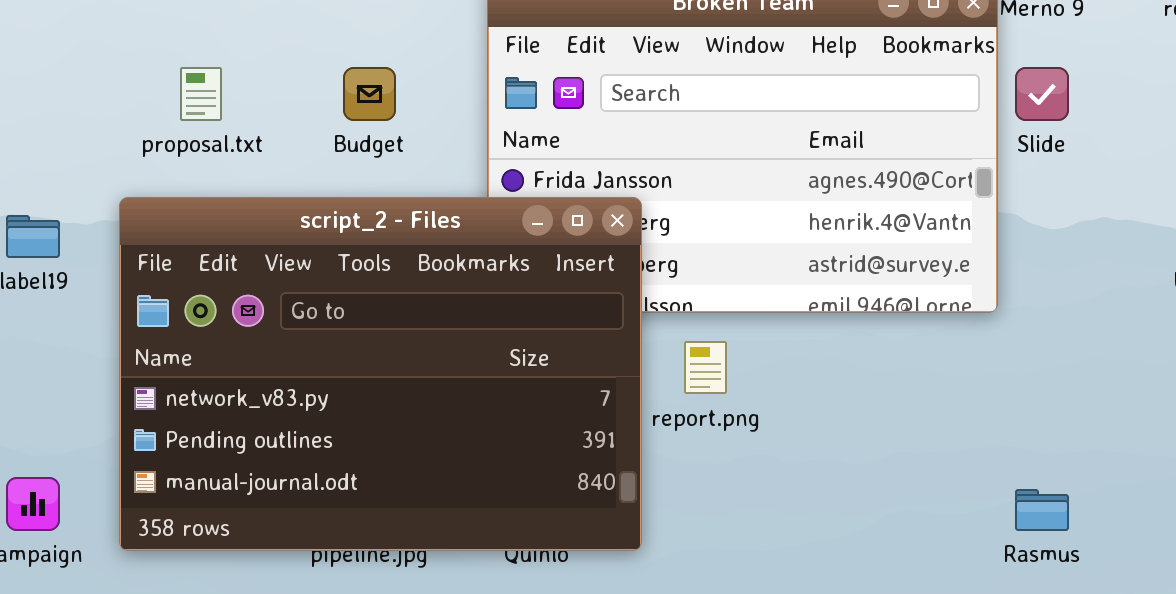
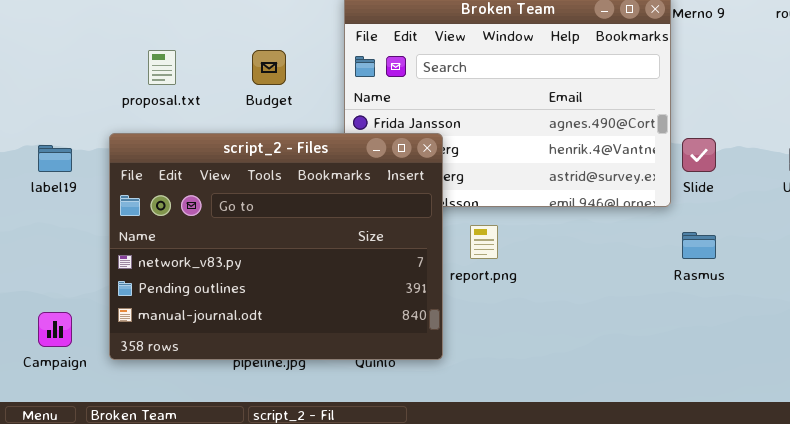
Slide: [1015,67,1069,121] -> [682,138,716,172], moved
Rasmus: [1015,489,1069,531] -> [682,232,716,259], moved

